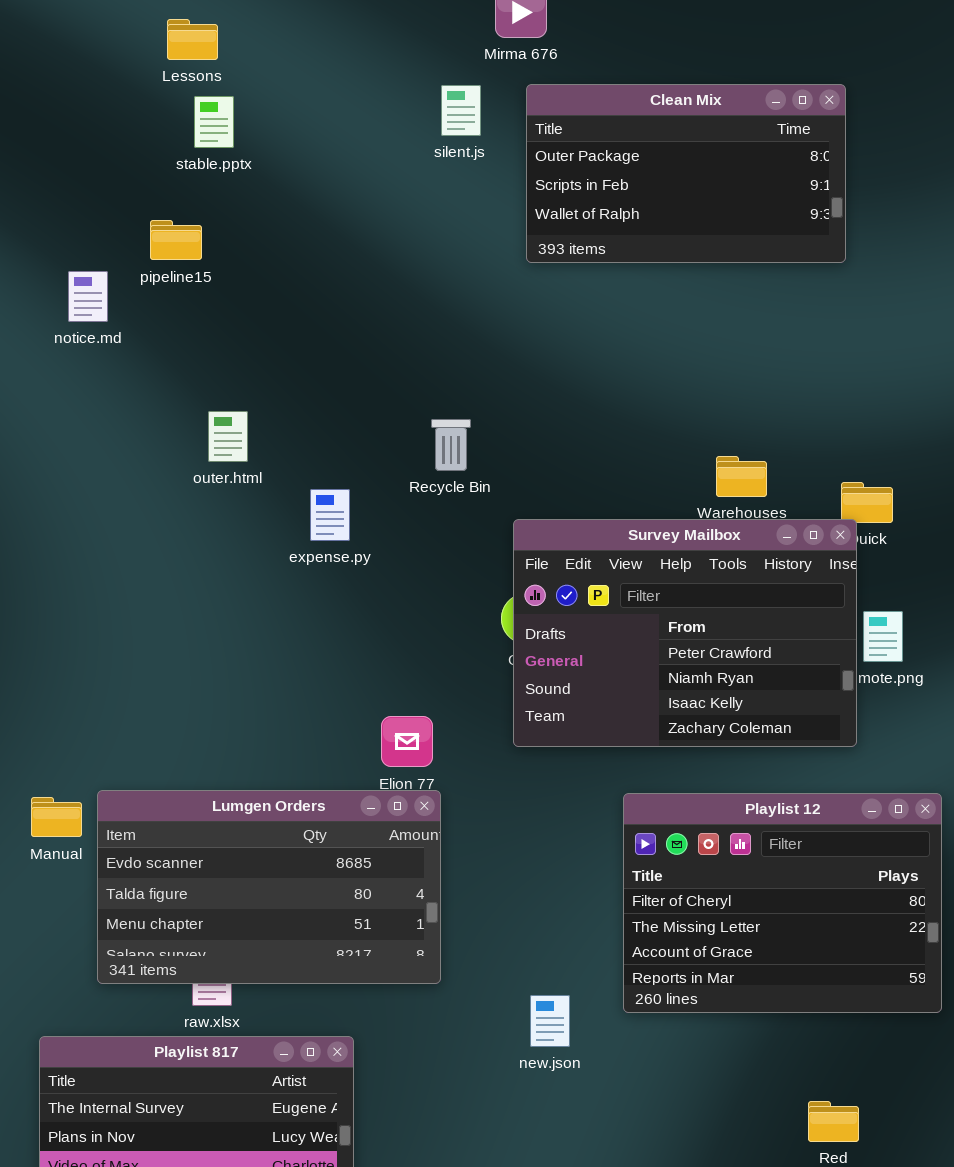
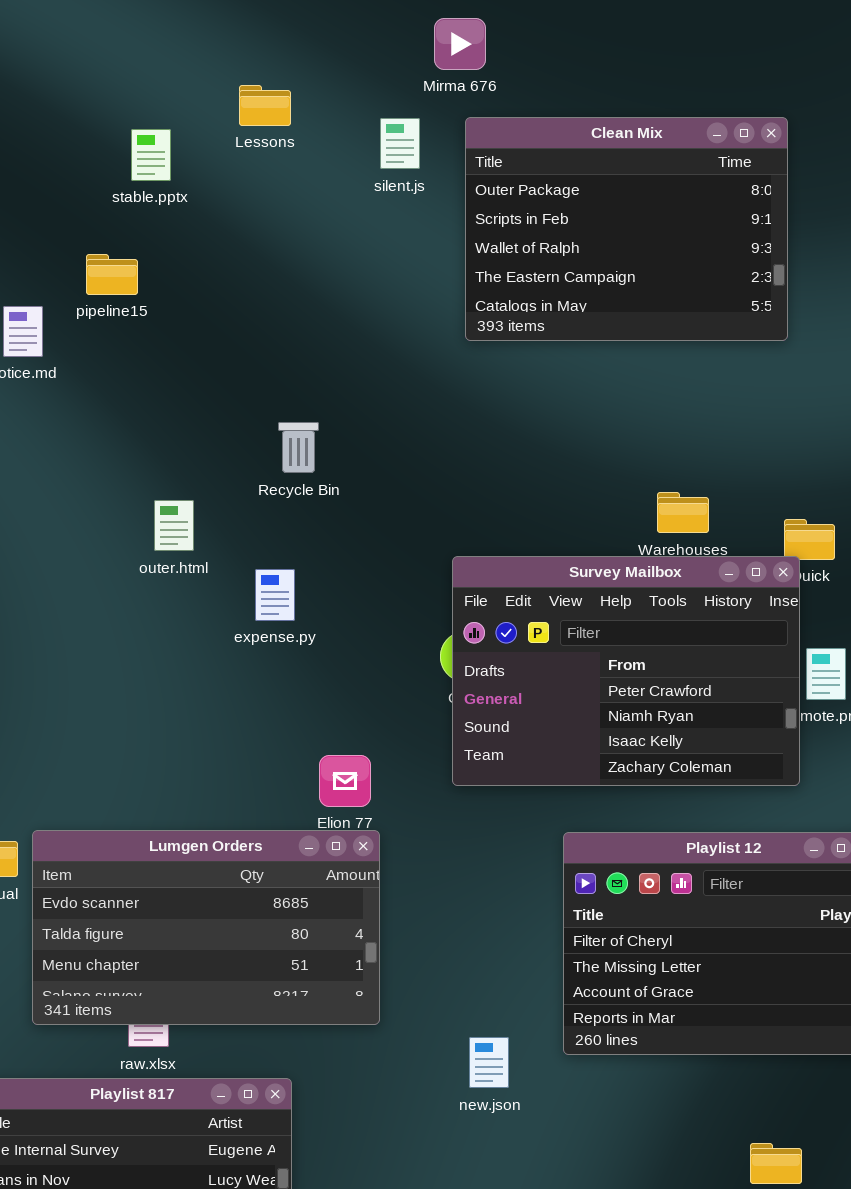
Lessons: [167,19,218,60] -> [239,85,291,126], moved
Clean Mix: [526,84,846,263] -> [465,117,788,341], resized
outer.html: [208,411,248,462] -> [154,500,194,551], moved
Recycle Bin: [431,419,471,471] -> [278,422,319,473], moved
expense.py: [310,489,350,541] -> [255,569,295,621], moved

